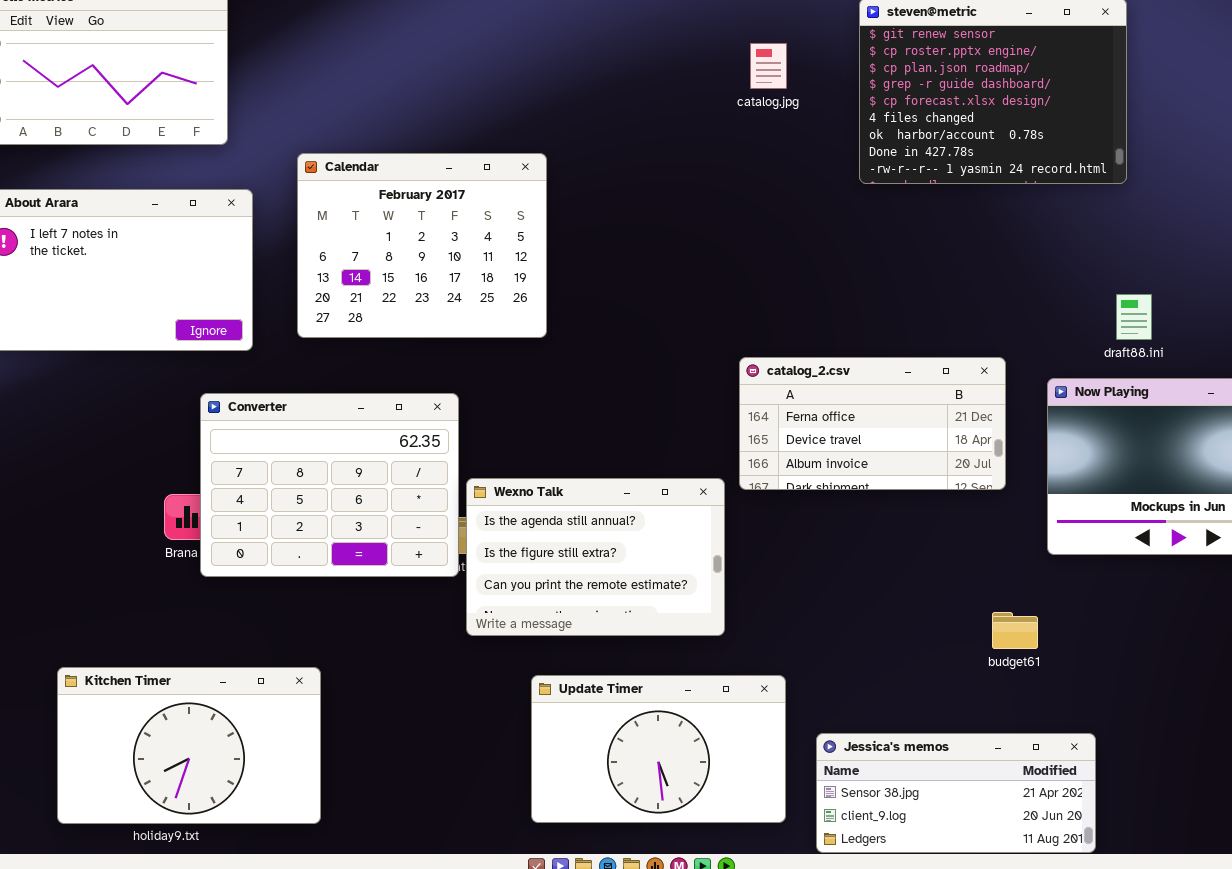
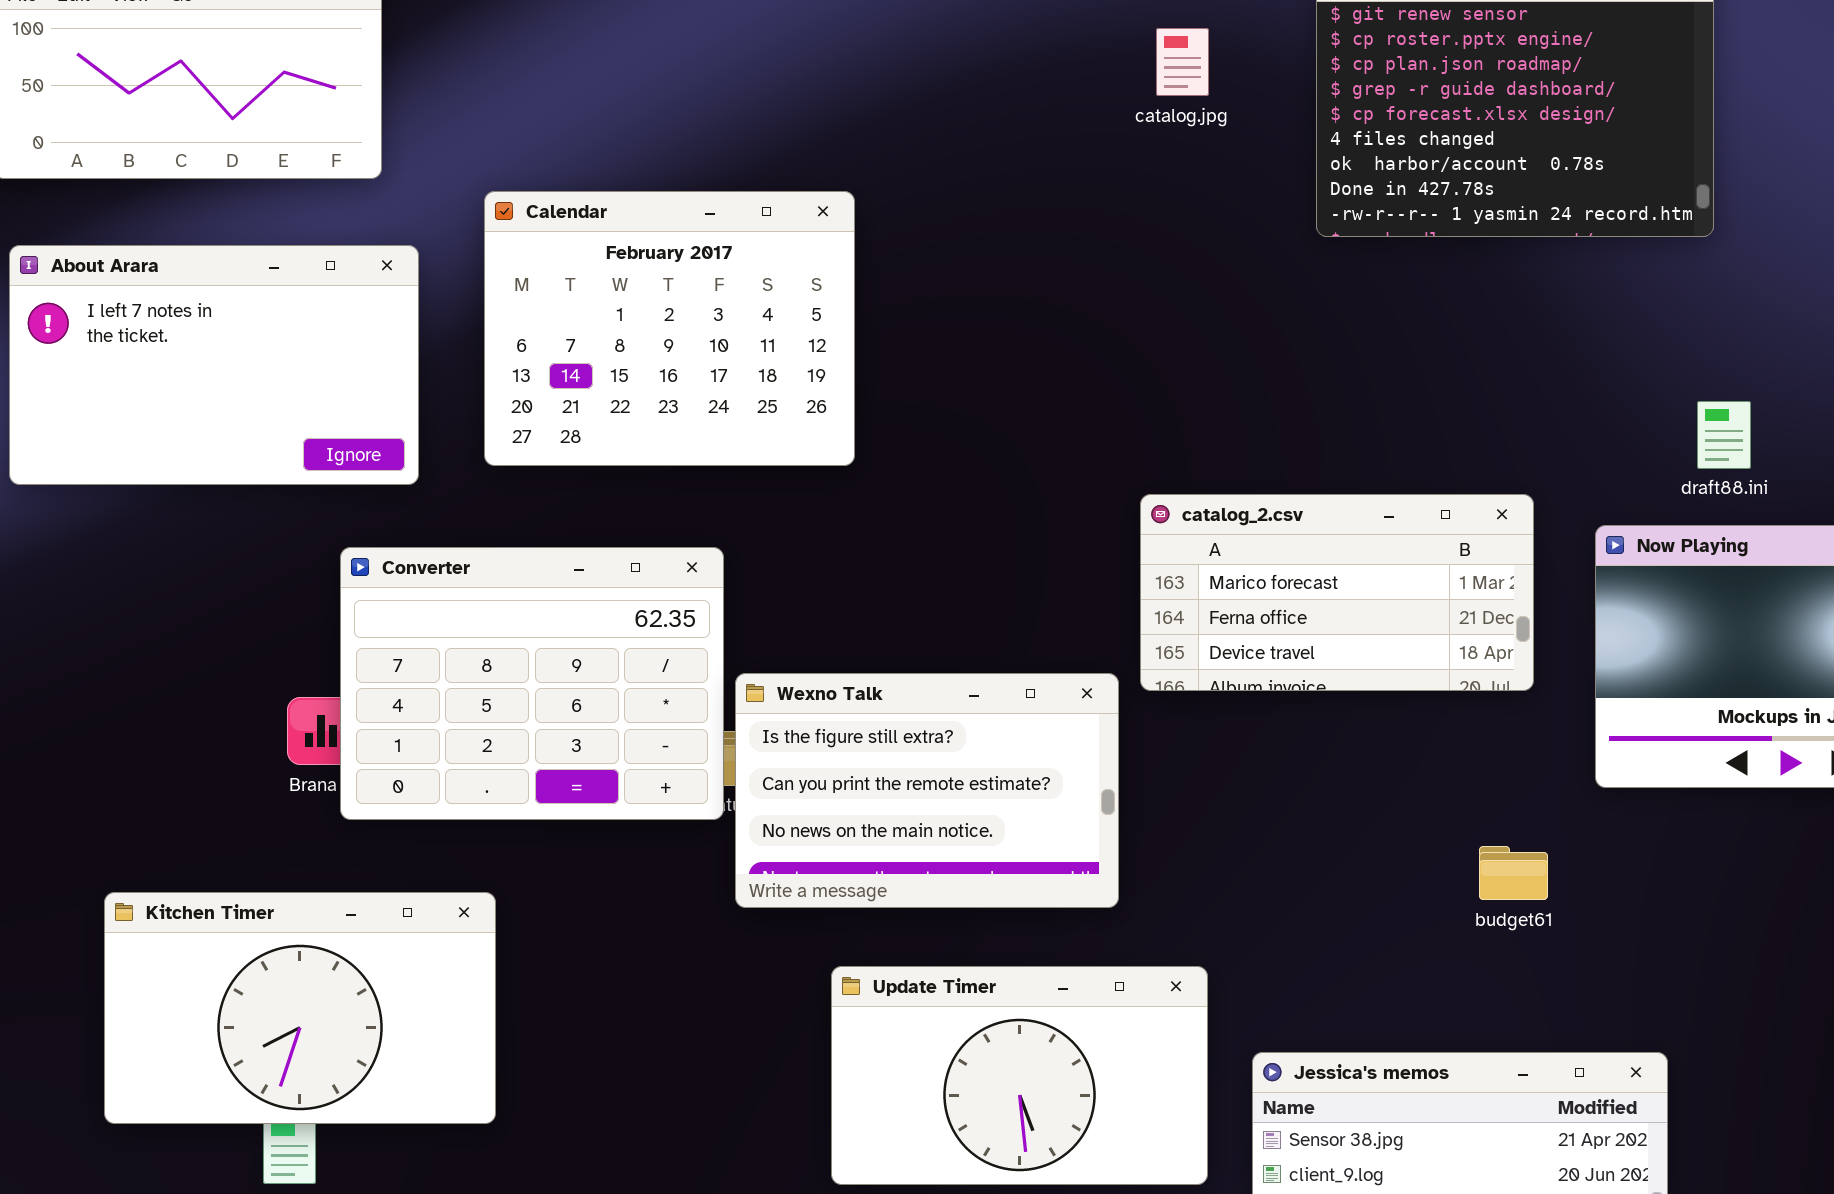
catalog_2.csv: [739,357,1006,490] -> [1140,494,1534,691], scrolled up 1 row
Wexno Talk: [466,478,725,636] -> [735,673,1119,908], scrolled down 1 row
budget61: [992,612,1038,649] -> [1479,846,1548,900], moved
Kitchen Timer: [57,667,321,824] -> [104,892,496,1124], moved

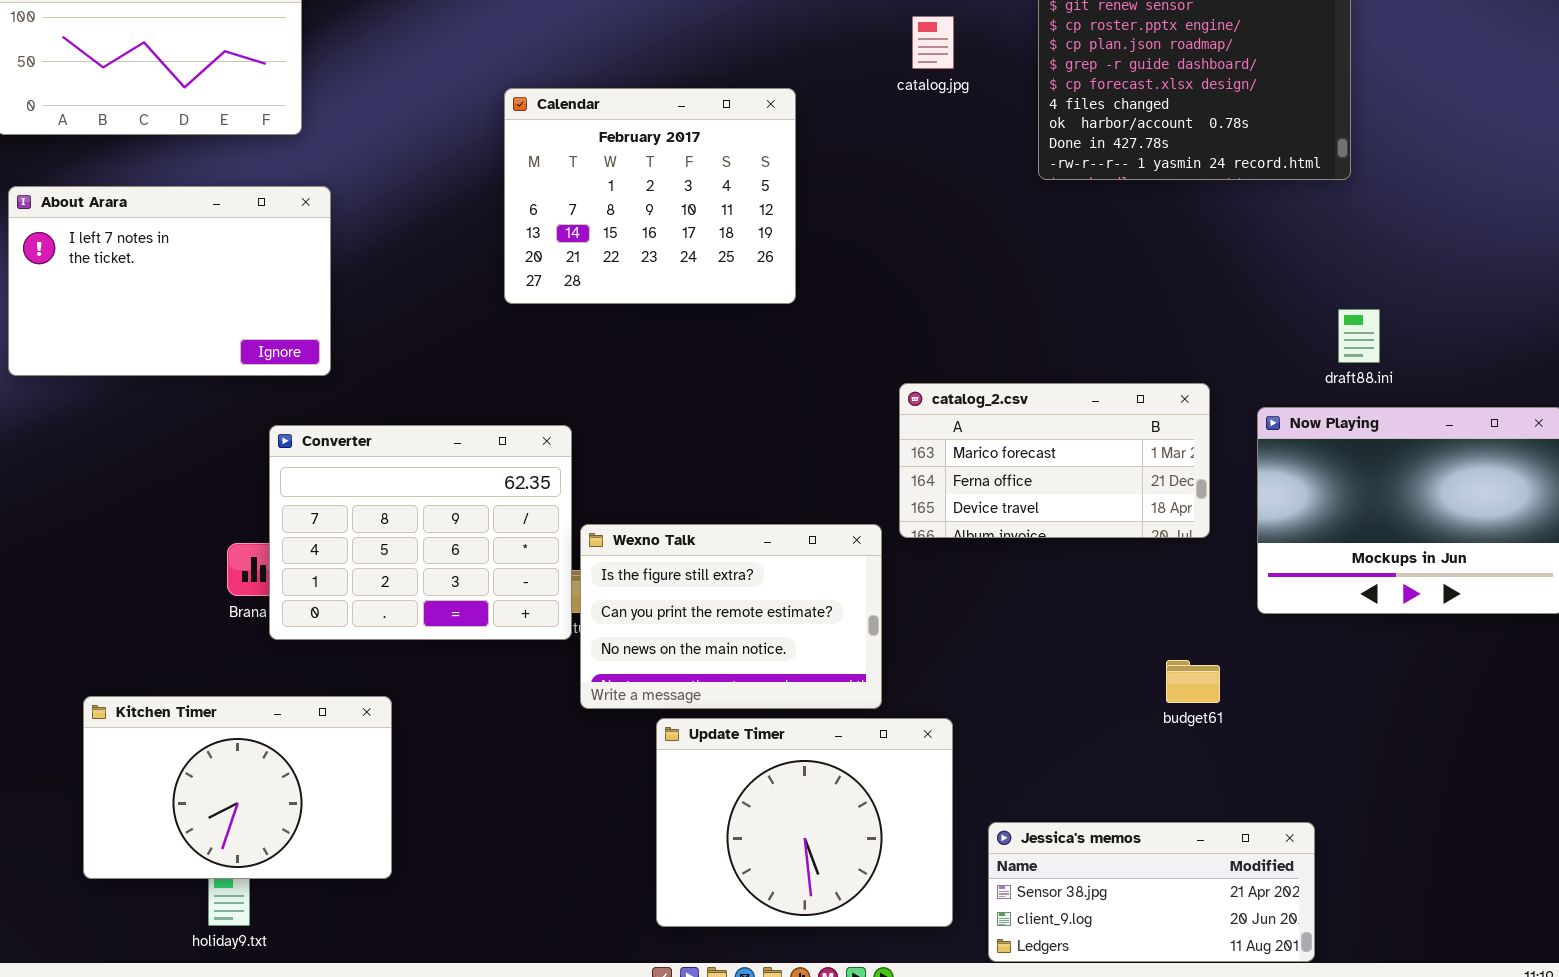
Calendar: [484,191,855,466] -> [504,88,796,304], moved
Update Timer: [831,966,1208,1185] -> [656,718,953,927], resized

